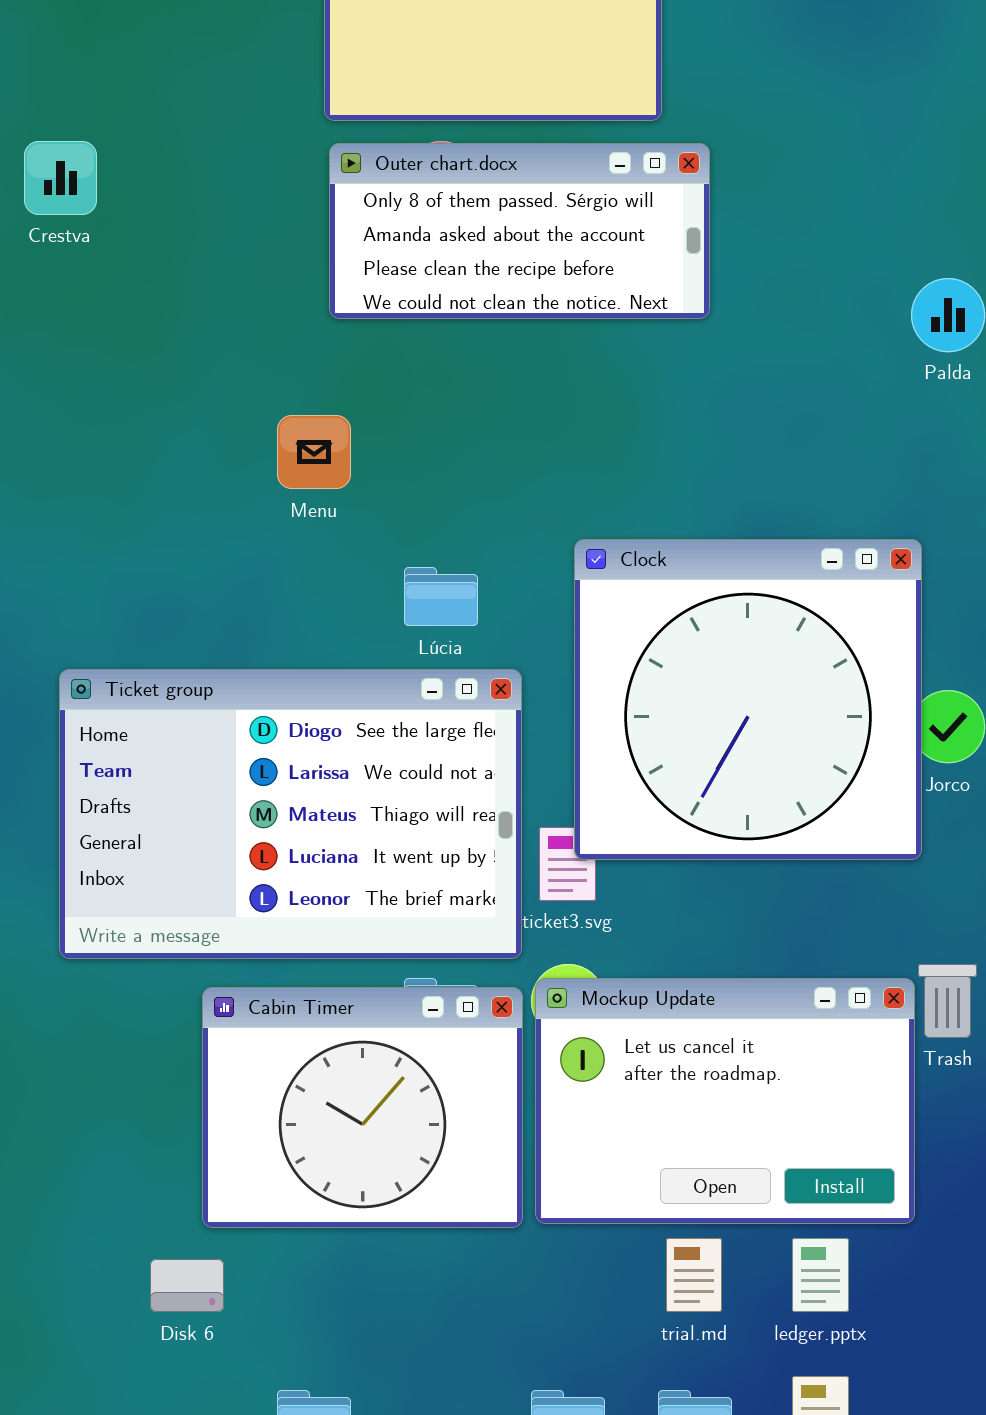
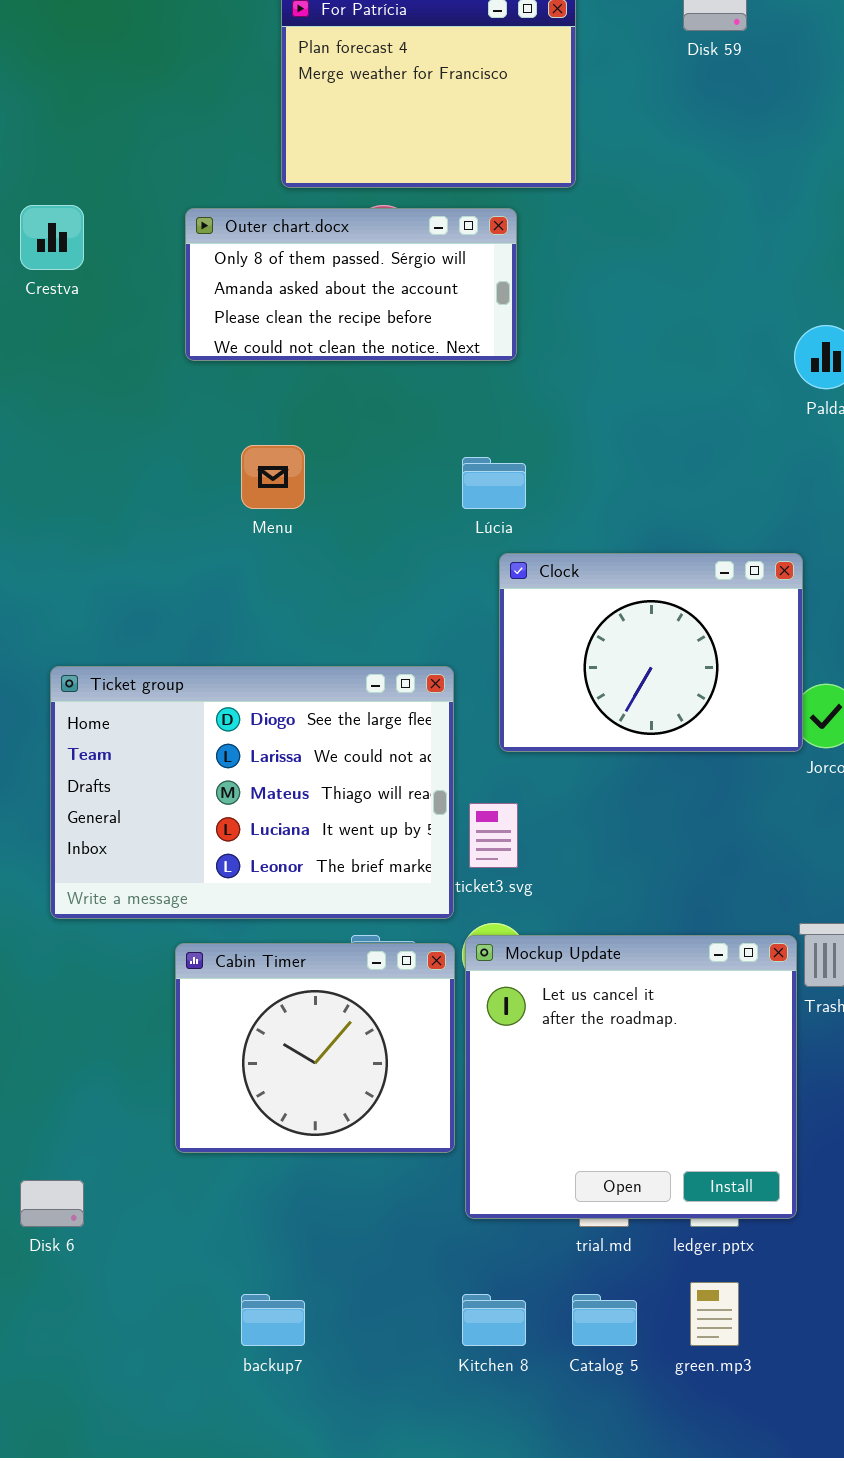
Outer chart.docx: [329,143,710,319] -> [185,208,517,361], moved
Clock: [574,539,922,860] -> [499,553,803,752], resized
Lúcia: [404,567,478,626] -> [462,457,526,509], moved
Mockup Update: [535,978,915,1224] -> [465,935,797,1219], resized
Disk 6: [150,1259,224,1312] -> [20,1180,84,1227], moved

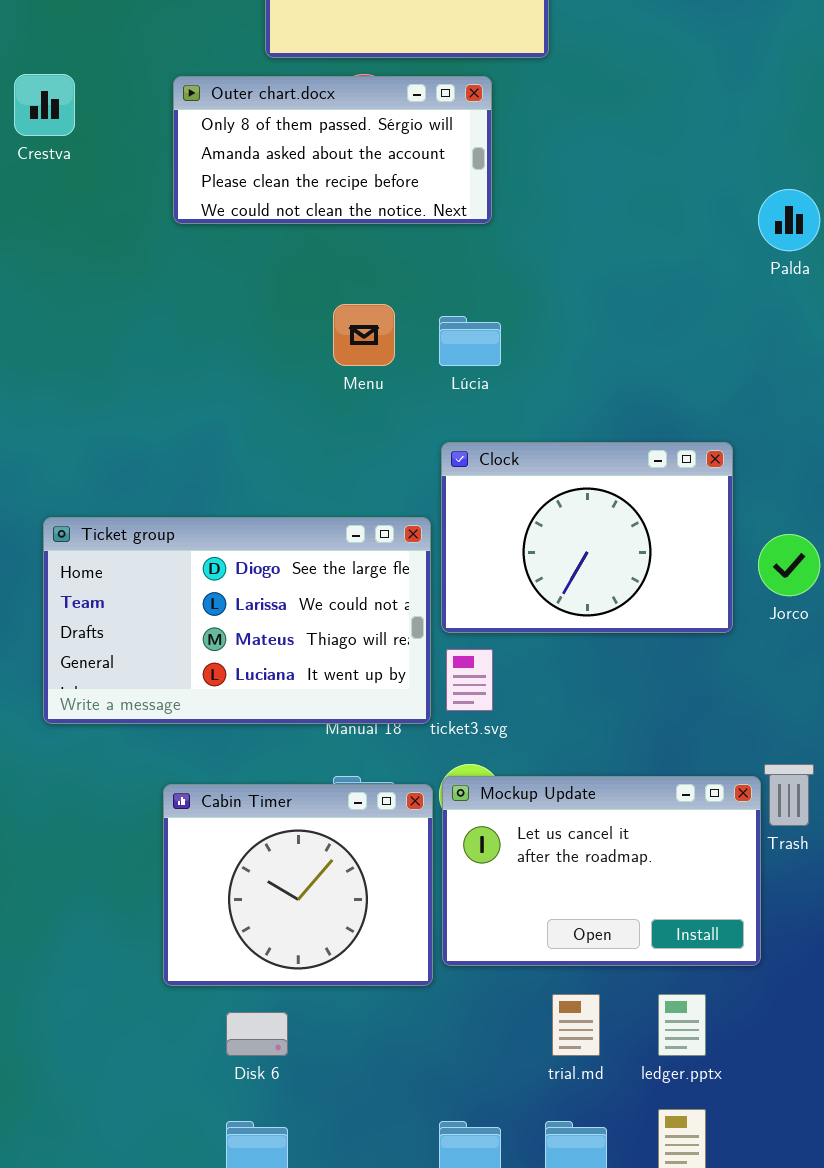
Menu: [241,445,305,509] -> [333,304,395,366], moved
Clock: [499,553,803,752] -> [441,442,733,633], moved
Ticket group: [50,666,454,919] -> [43,517,431,724], resized
Mockup Update: [465,935,797,1219] -> [442,776,761,966], resized
Disk 6: [20,1180,84,1227] -> [226,1012,288,1056], moved

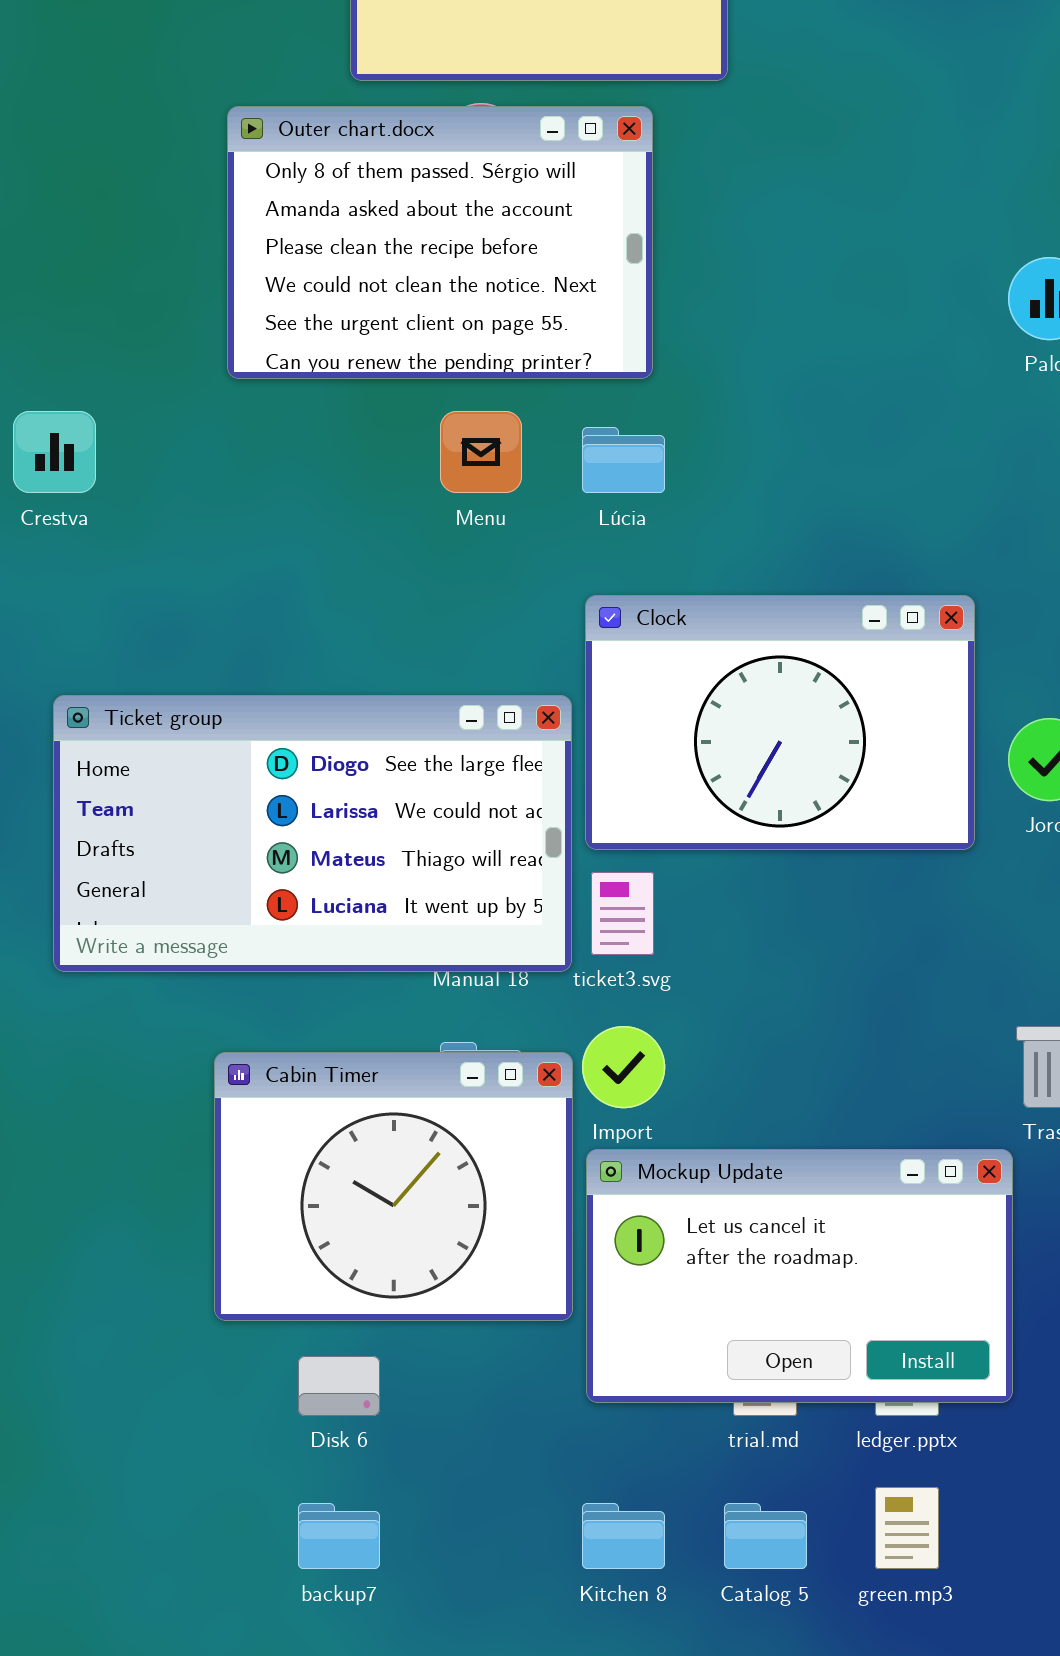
Crestva: [14,74,75,136] -> [13,411,96,493], moved
Outer chart.docx: [173,76,492,224] -> [227,106,653,379], resized
Mockup Update: [442,776,761,966] -> [586,1149,1013,1403], moved

